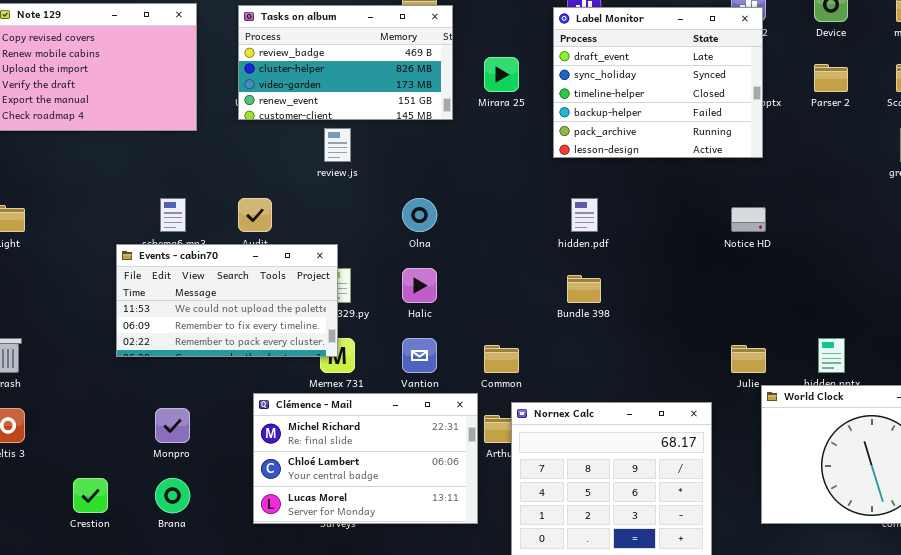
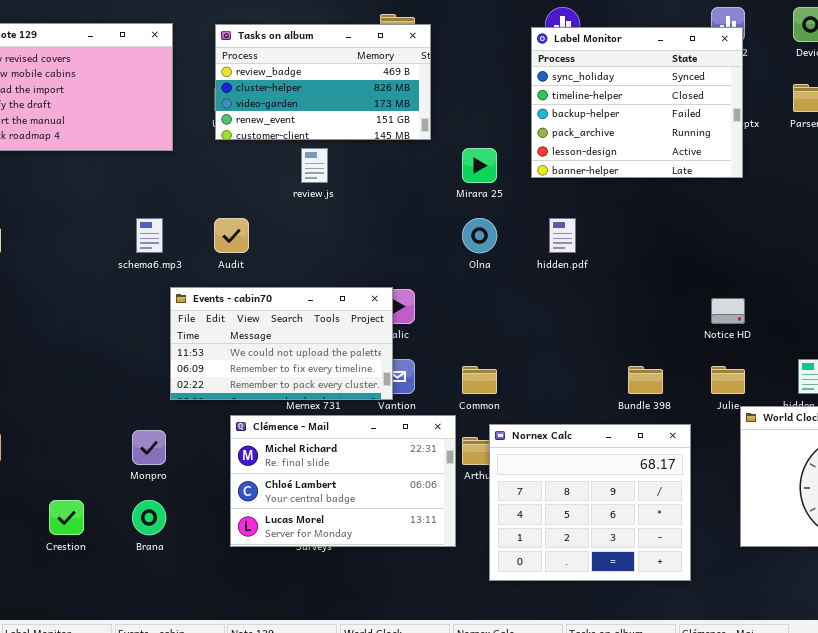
Label Monitor: [553,7,763,158] -> [531,27,743,178], scrolled down 1 row
Mirara 25: [484,57,519,92] -> [462,148,497,183], moved
Olna: [402,198,437,232] -> [462,218,497,253], moved
Notice HD: [731,207,766,232] -> [711,298,745,324], moved
Events - cabin70: [116,244,338,357] -> [170,287,393,400], moved
Bundle 398: [567,275,601,303] -> [628,366,663,394], moved

